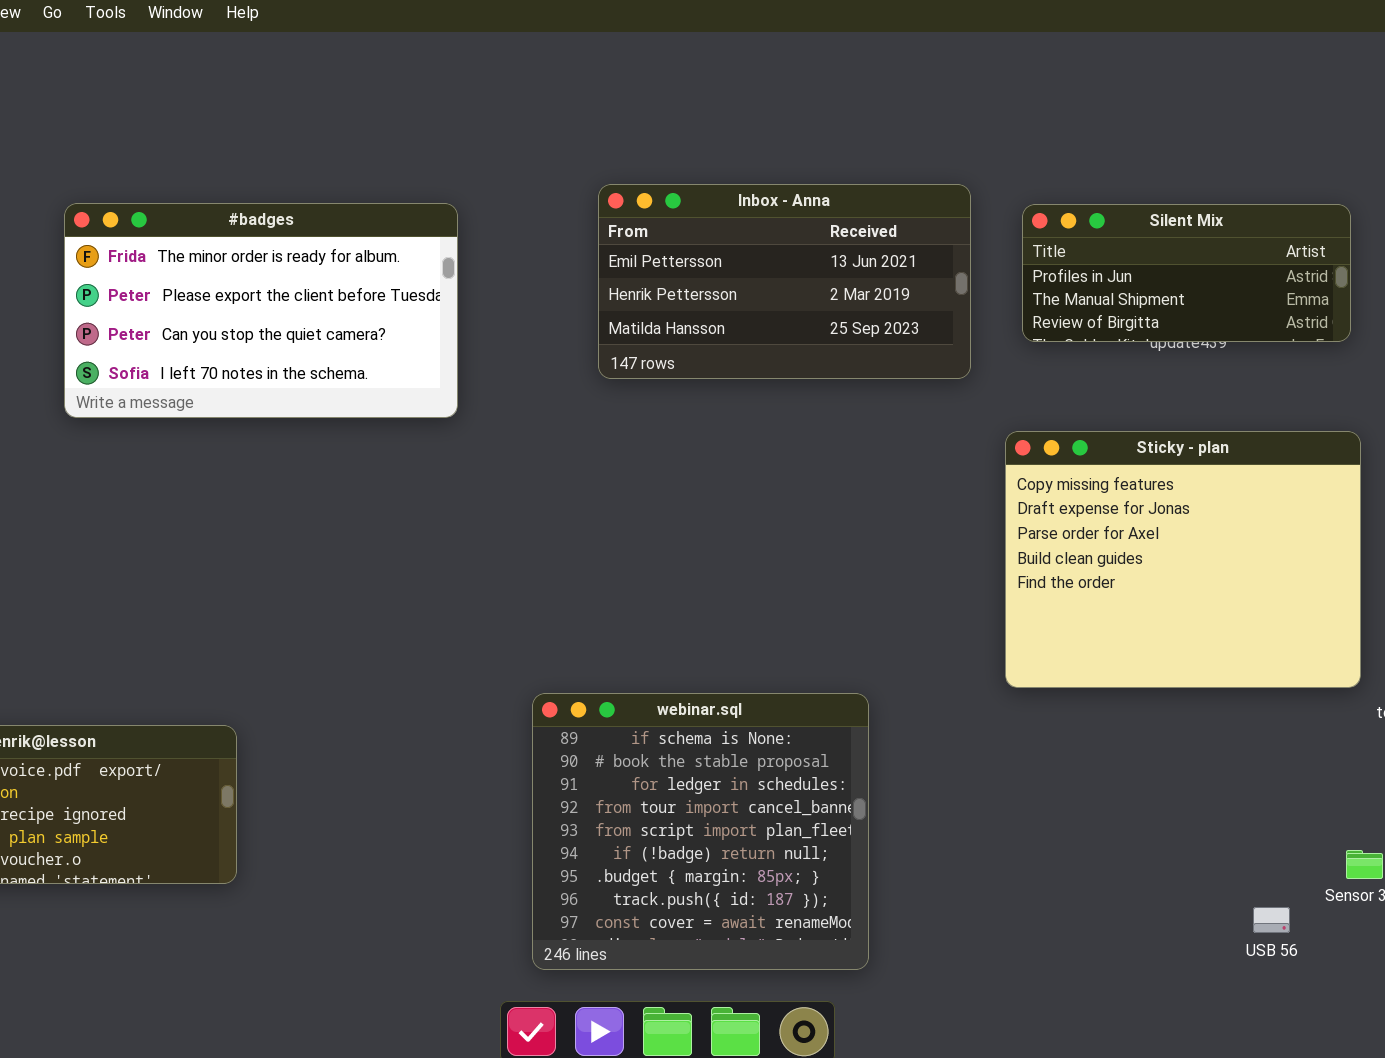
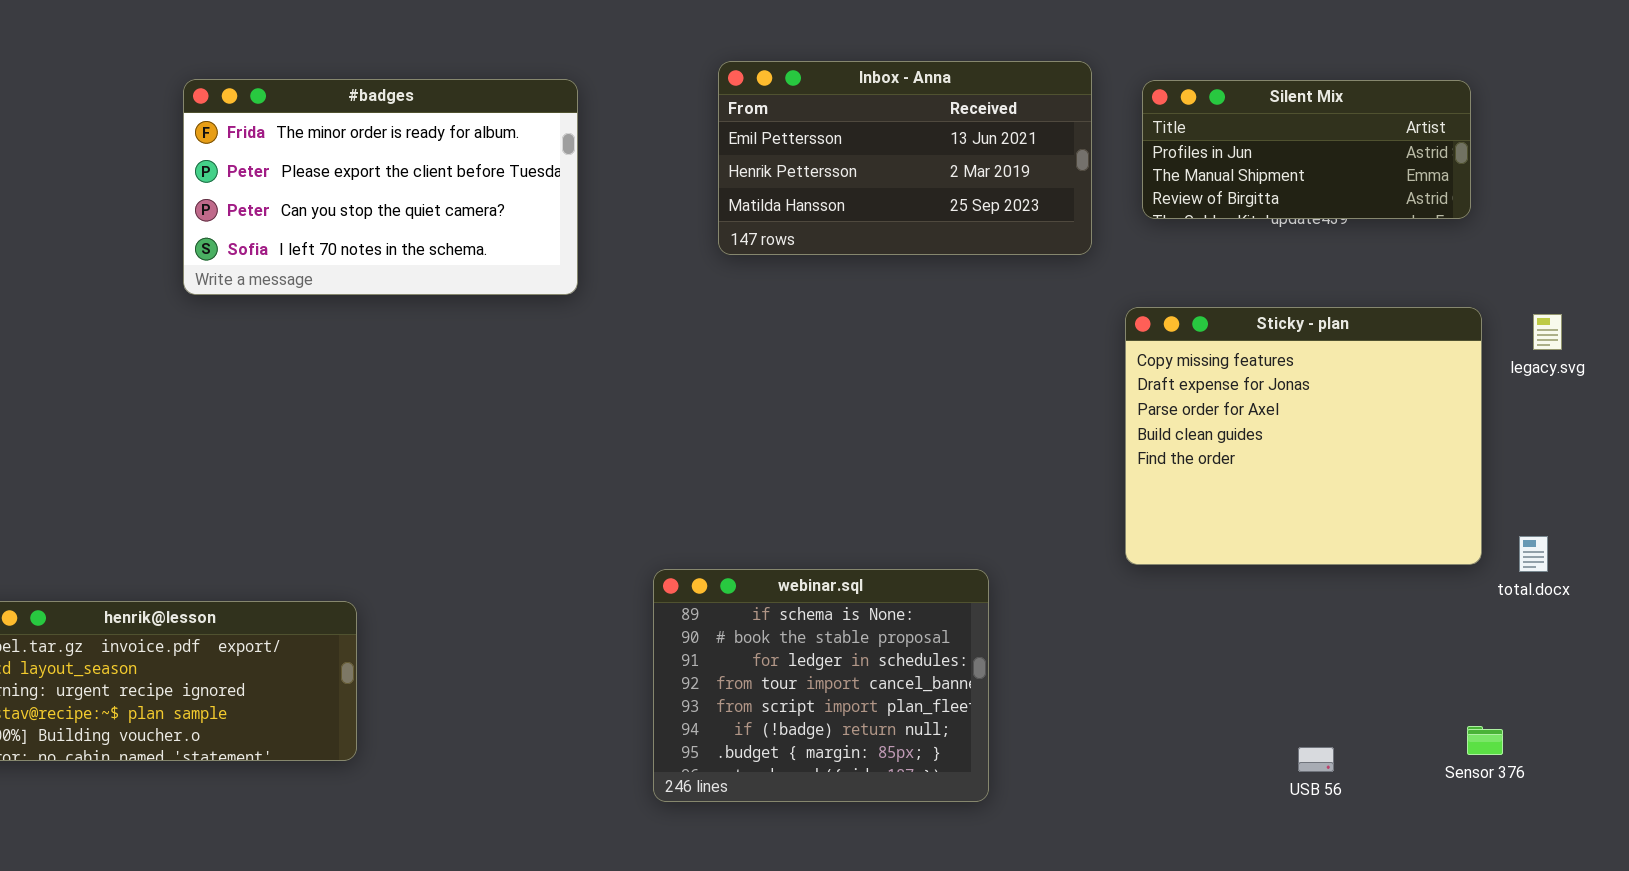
webinar.sql: [532,693,869,970] -> [653,569,989,802], resized
USB 56: [1253,907,1290,933] -> [1298,747,1334,772], moved

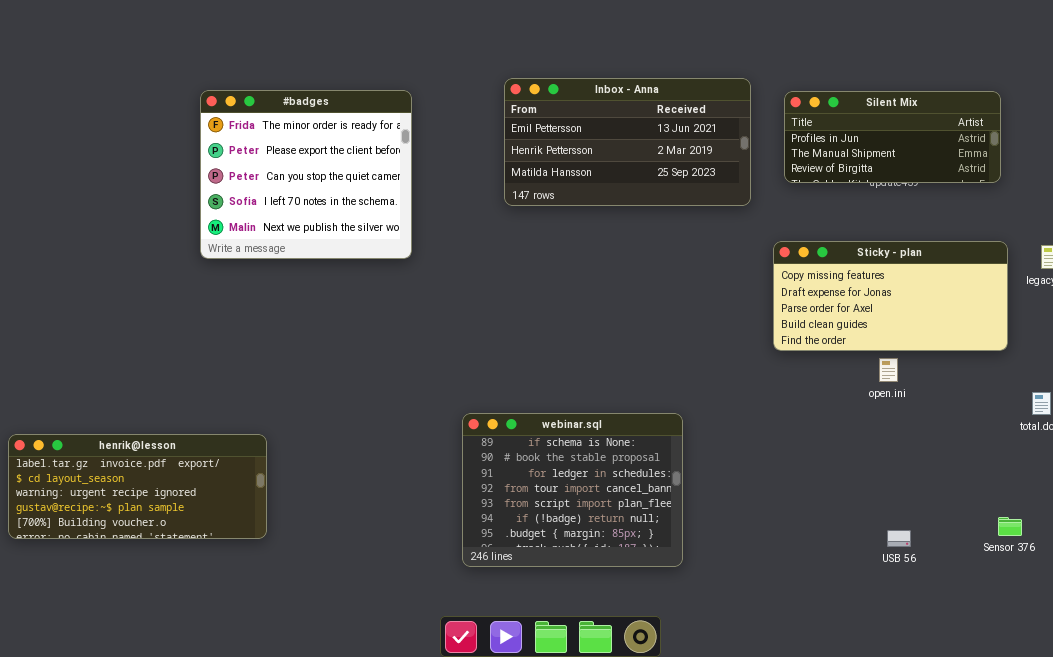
#badges: [183,79,578,295] -> [200,90,412,259], resized
Sticky - plan: [1125,307,1482,565] -> [773,241,1008,351], resized

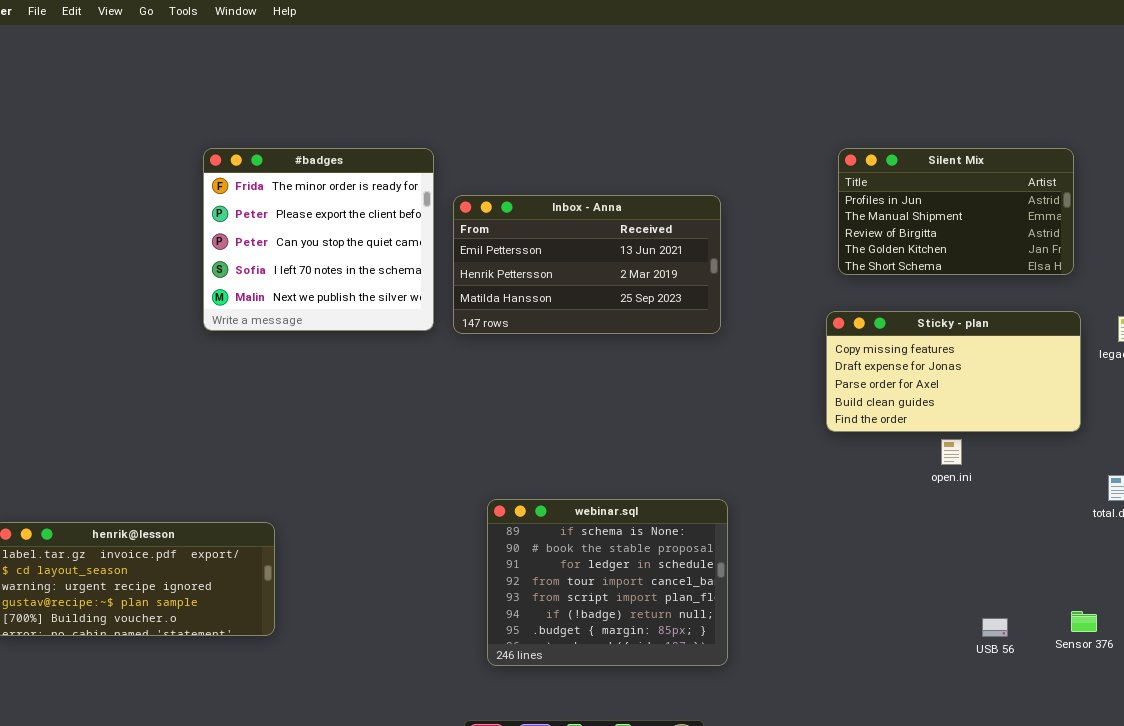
Inbox - Anna: [504,78,751,206] -> [453,195,721,334], moved
Silent Mix: [784,91,1001,183] -> [838,148,1074,275], resized
USB 56: [887,530,911,547] -> [982,618,1008,637], moved

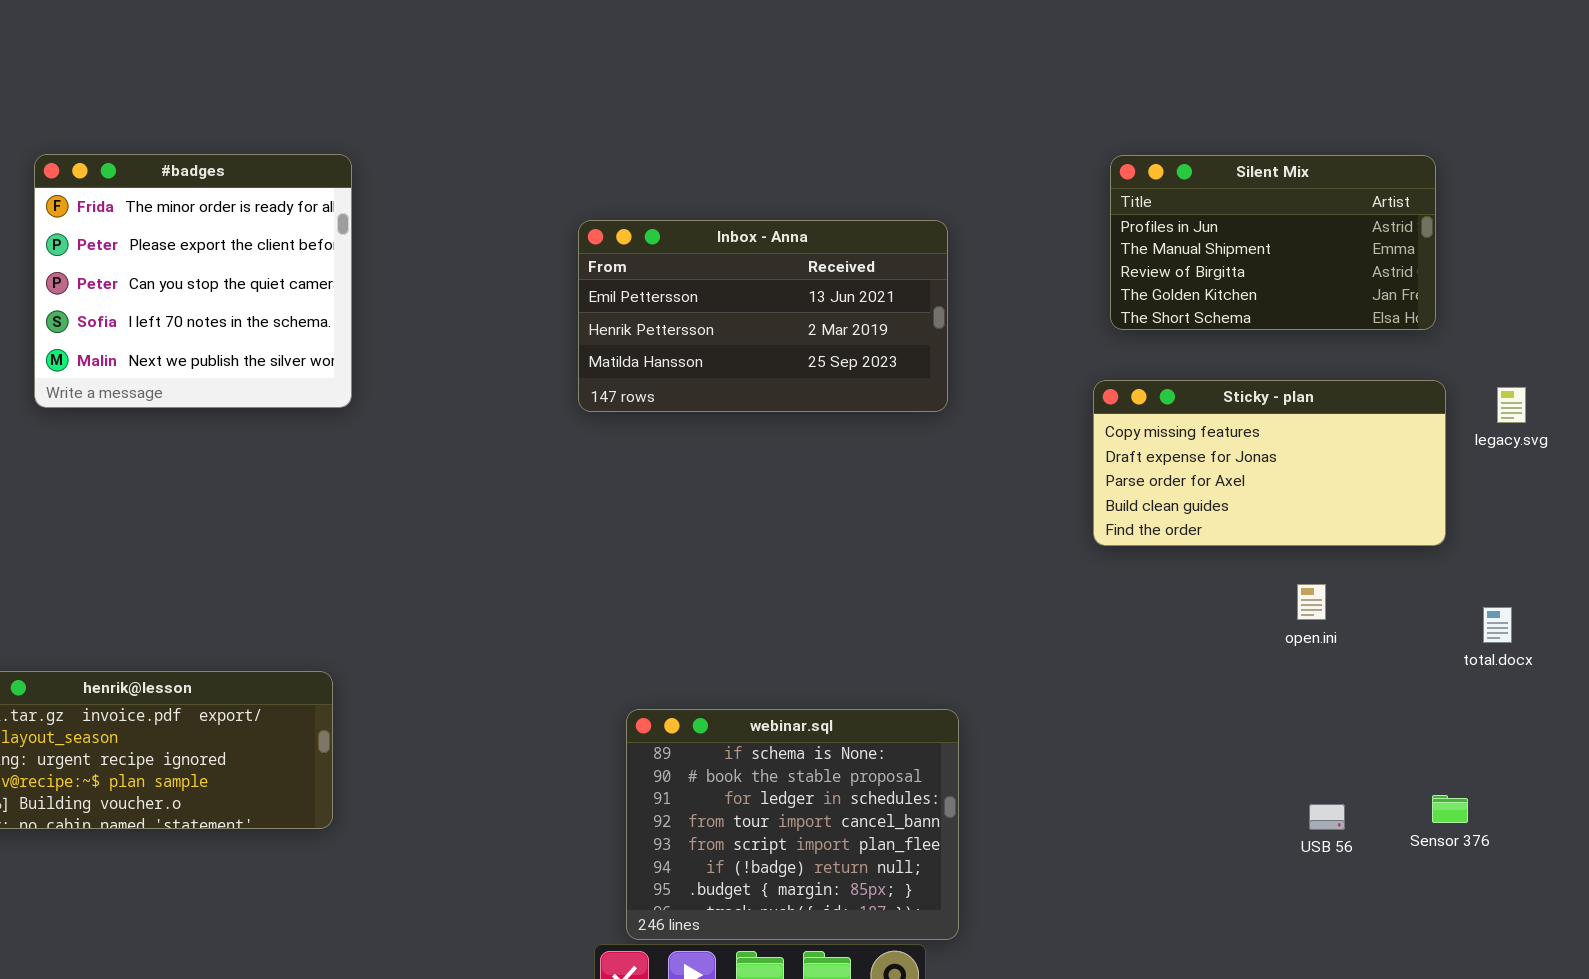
#badges: [203,148,434,331] -> [34,154,352,408], moved
open.ini: [941,439,962,465] -> [1297,584,1326,620], moved
webinar.sql: [487,499,728,666] -> [626,709,959,940], moved

